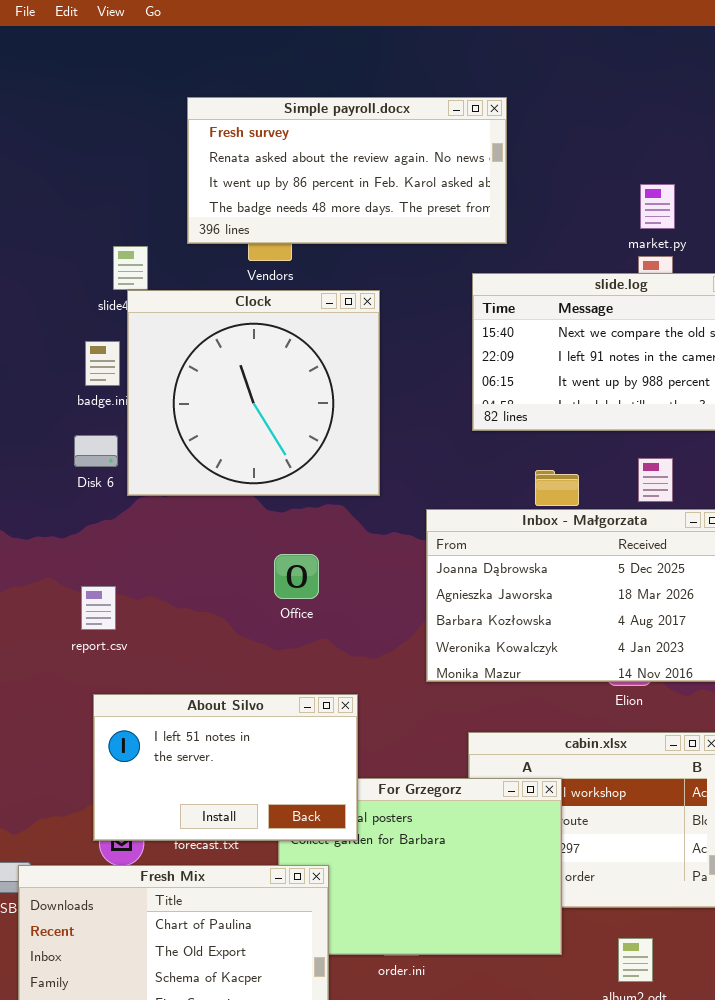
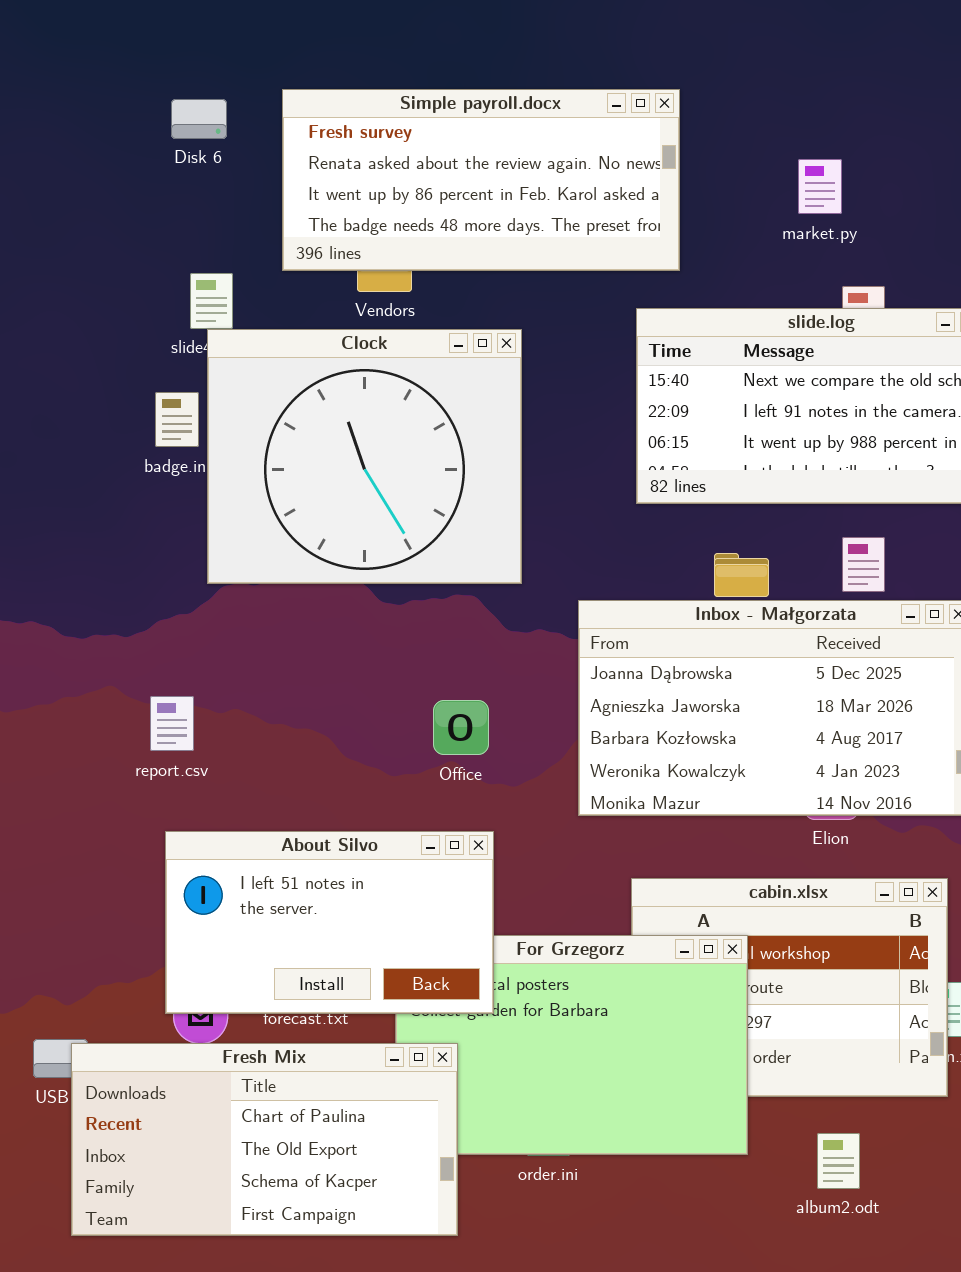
market.py: [640,184,675,229] -> [798,159,842,214], moved
Disk 6: [74,435,118,467] -> [171,99,227,139], moved
Office: [274,554,319,599] -> [433,700,489,755], moved

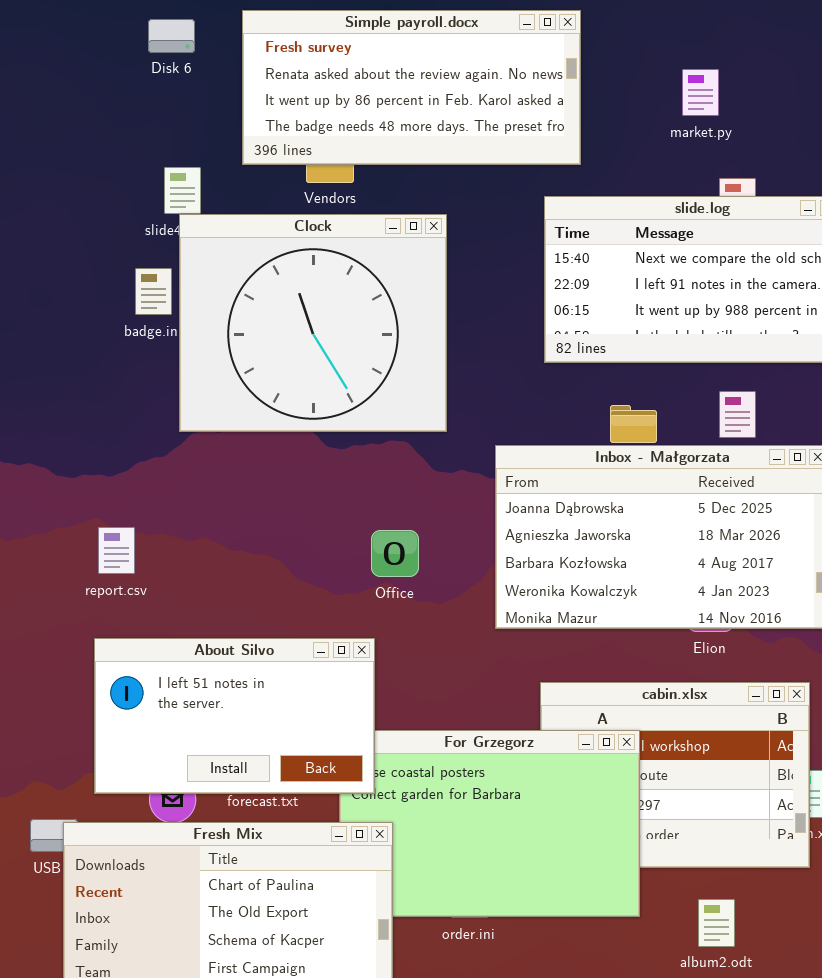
report.csv: [150,696,194,751] -> [98,527,135,574], moved
About Silvo: [165,831,494,1014] -> [94,638,375,794], moved

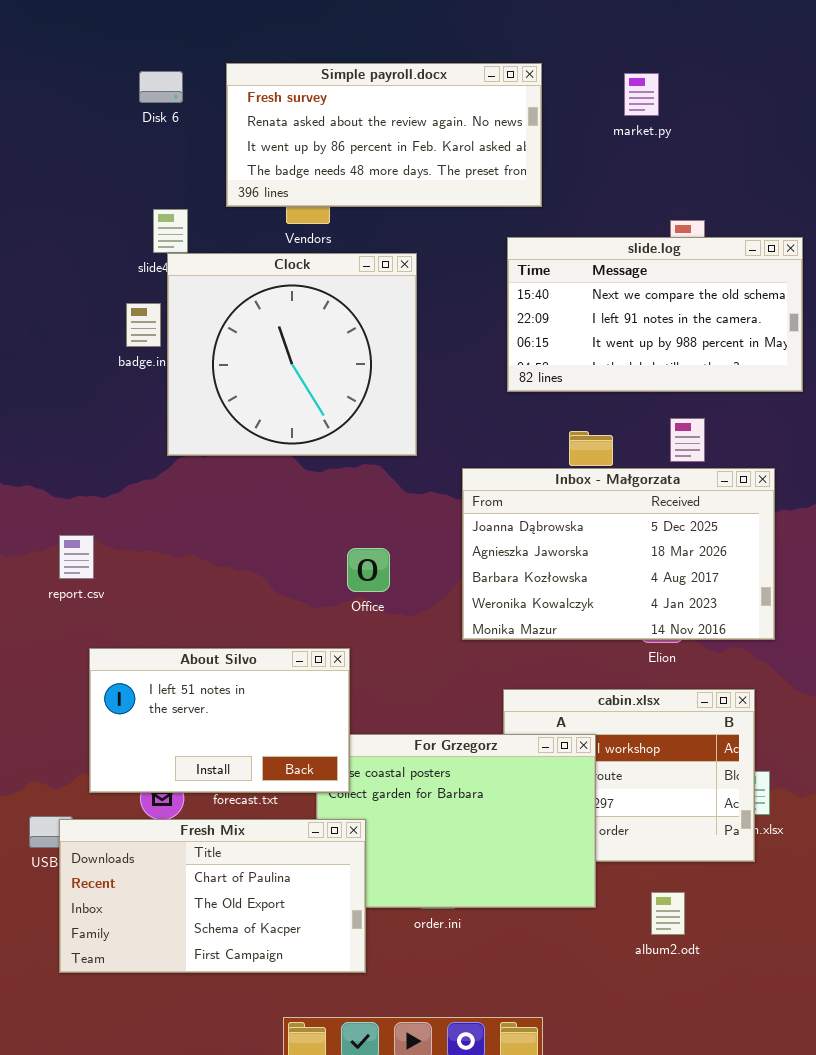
market.py: [682,69,719,116] -> [624,73,659,116], moved
report.csv: [98,527,135,574] -> [59,535,94,579], moved

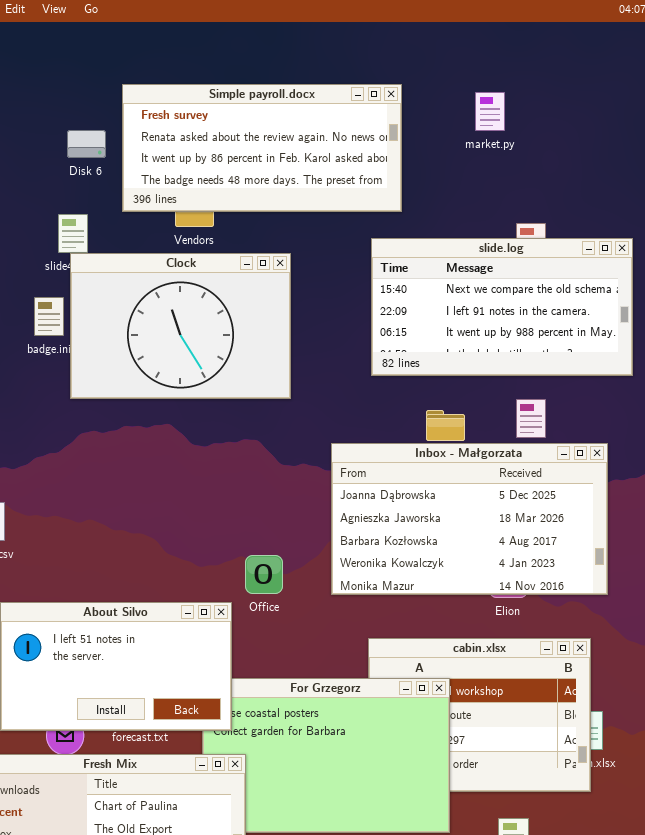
Disk 6: [139,71,183,103] -> [67,130,106,158], moved
Clock: [167,253,417,456] -> [70,253,291,399], resized
Office: [347,548,390,592] -> [245,555,283,594], moved

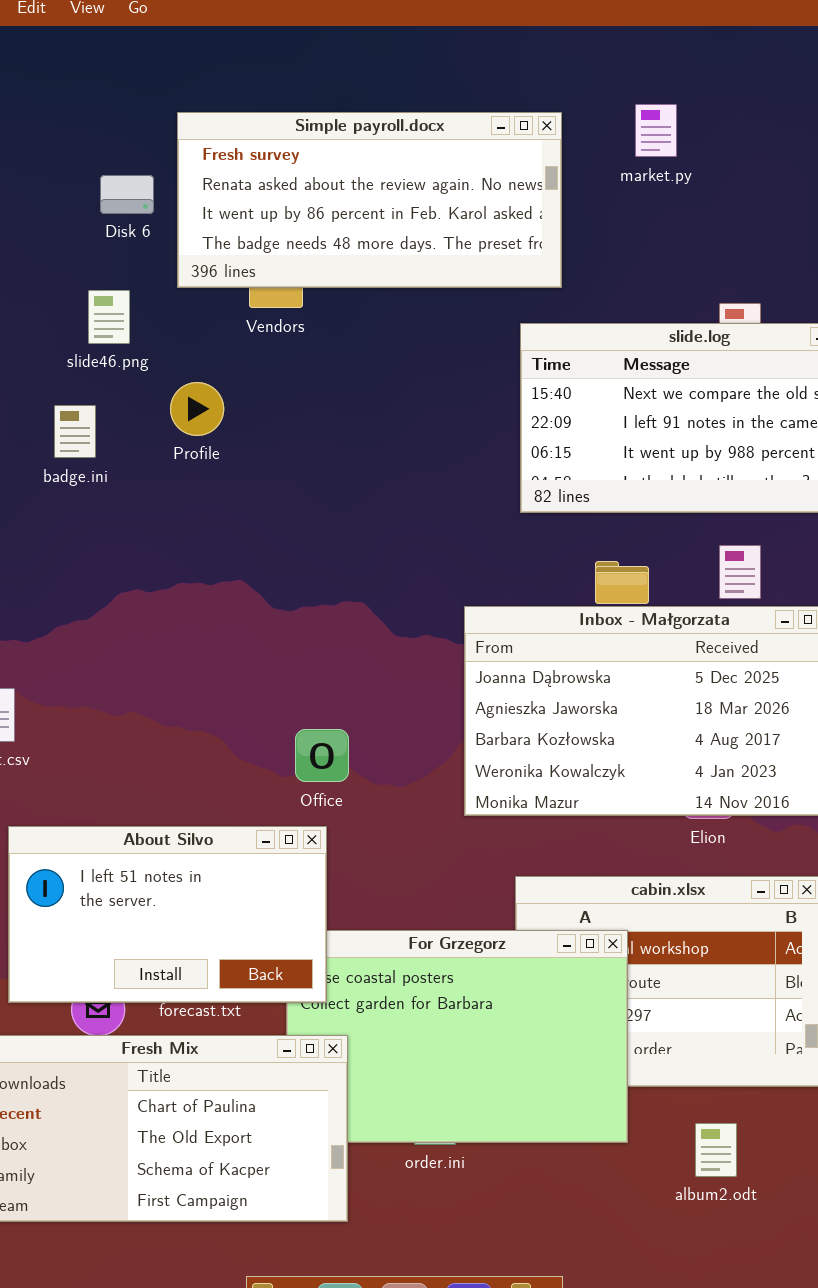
market.py: [475,92,505,131] -> [635,104,677,157], moved
Clock: [70,253,291,399] -> none, closed
Office: [245,555,283,594] -> [295,729,349,782], moved

